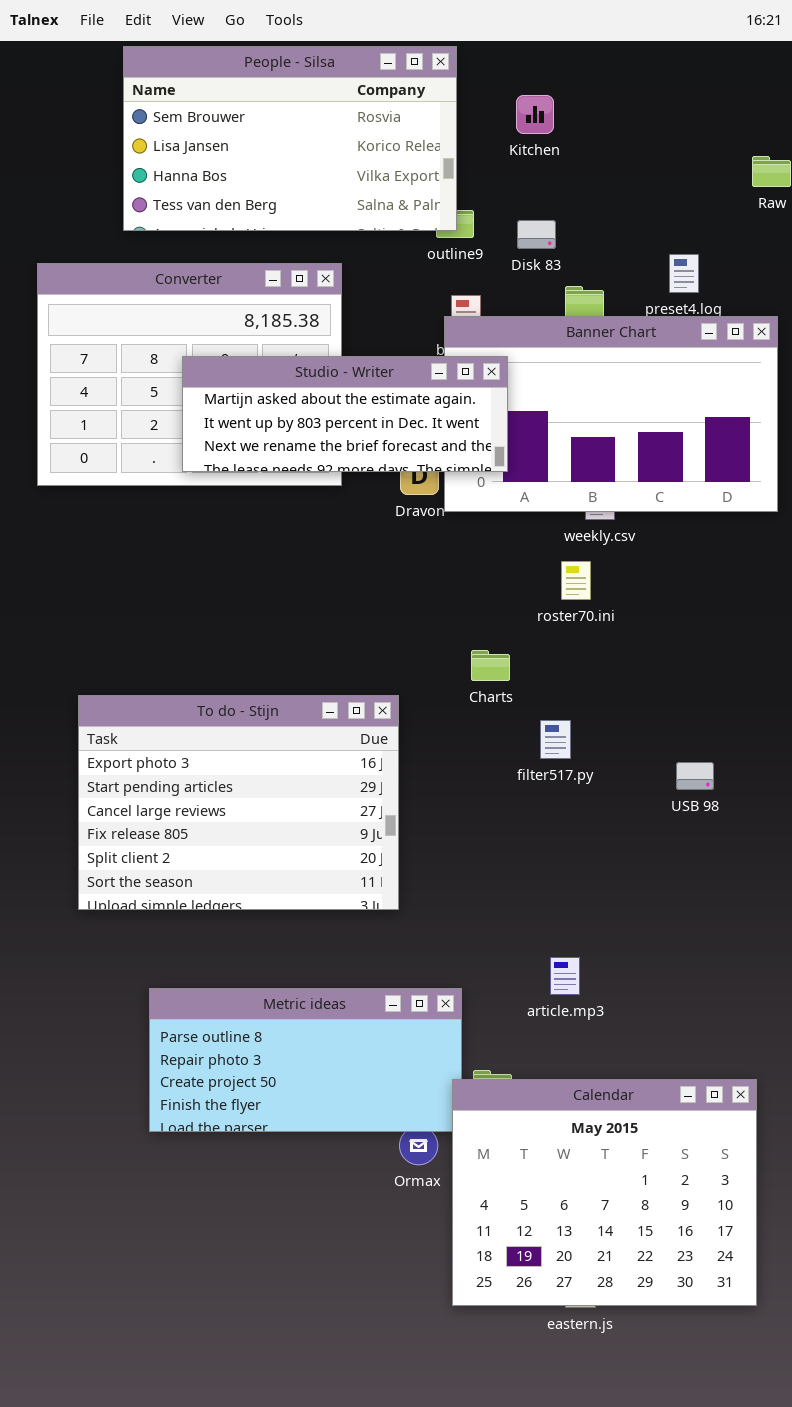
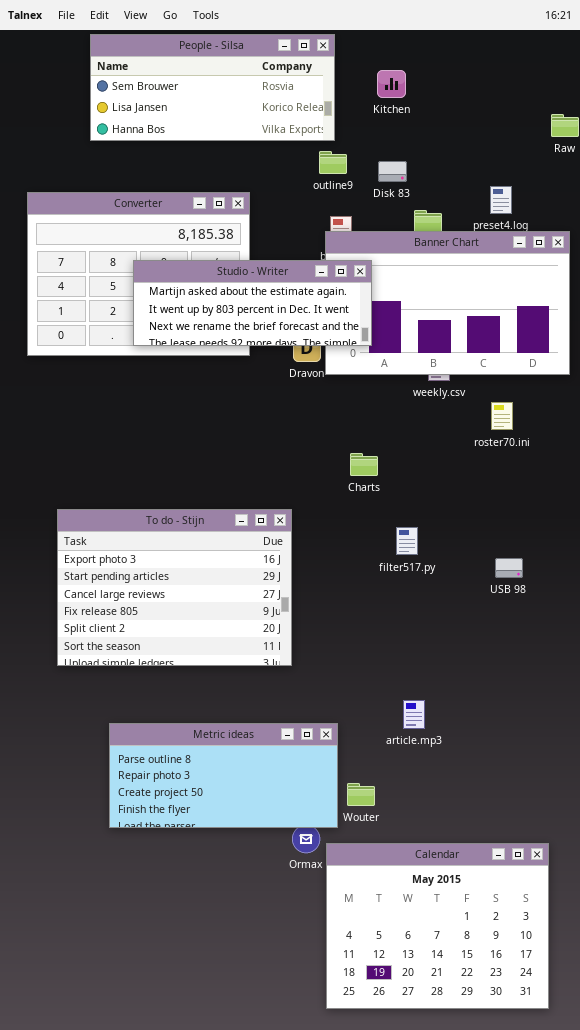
People - Silsa: [123,46,457,231] -> [90,34,335,141], resized
roster70.ini: [561,561,591,600] -> [491,402,513,430], moved
Charts: [471,650,510,681] -> [350,453,378,476], moved
Calendar: [452,1079,757,1306] -> [326,843,549,1009], moved

